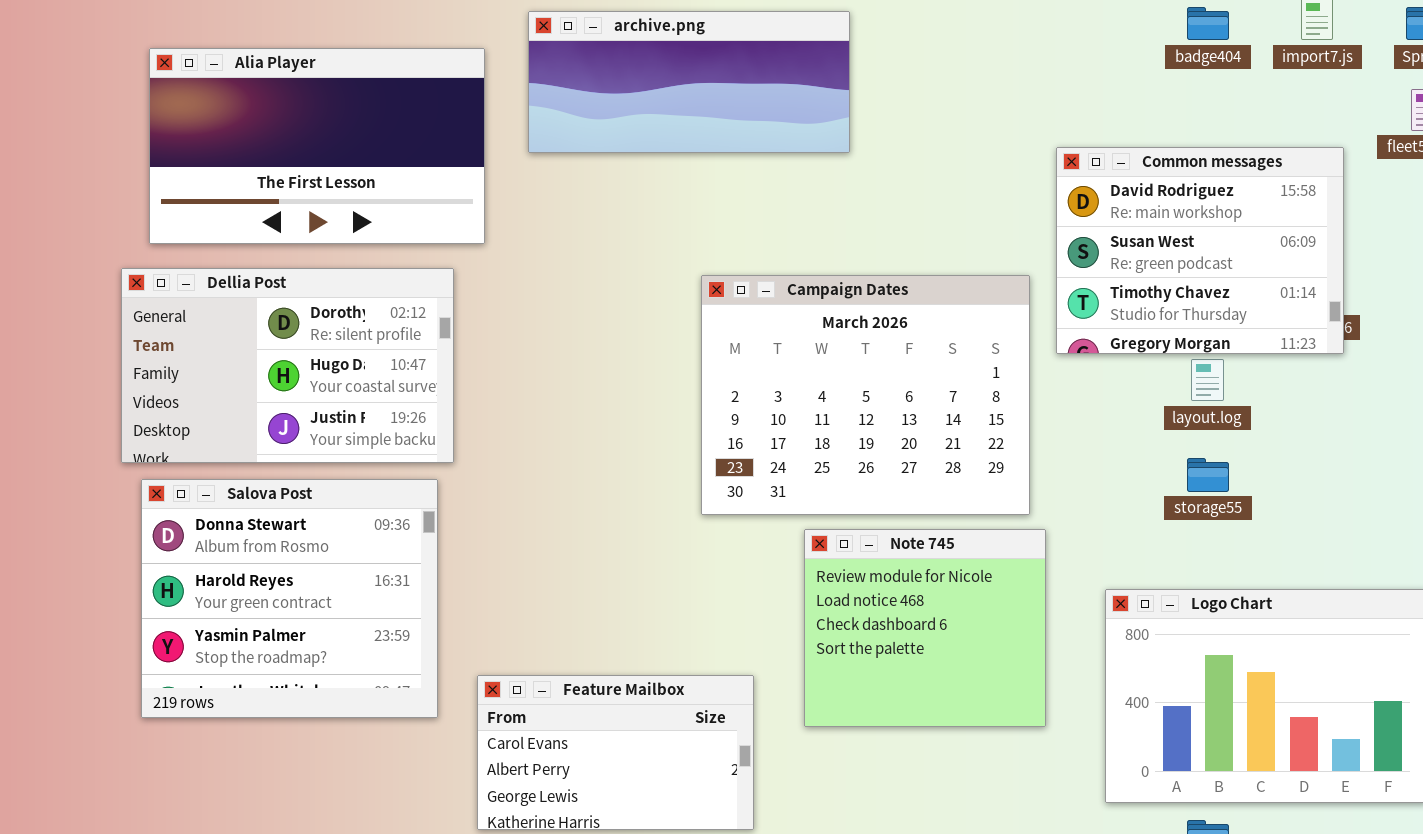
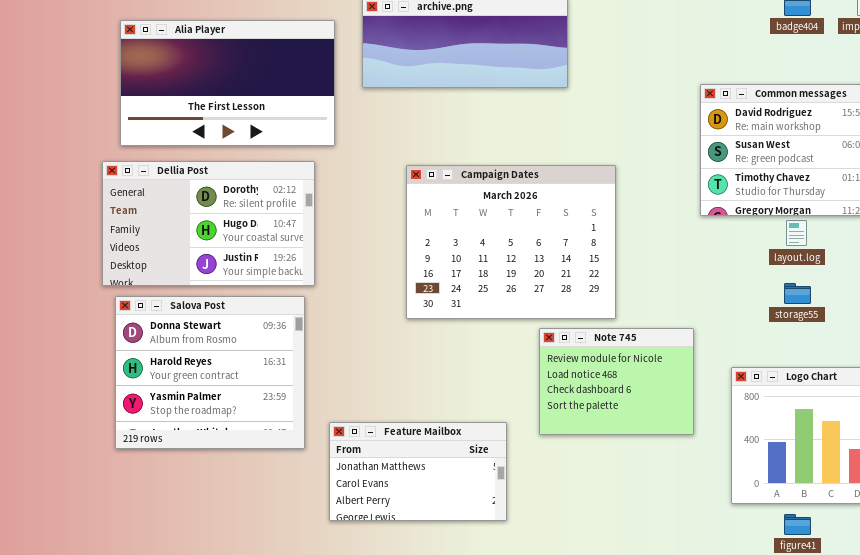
Campaign Dates: [701,275,1030,515] -> [406,165,616,319], moved
Note 745: [804,529,1046,727] -> [539,328,694,435], resized
Feature Mailbox: [477,675,754,830] -> [329,422,507,521], scrolled up 1 row

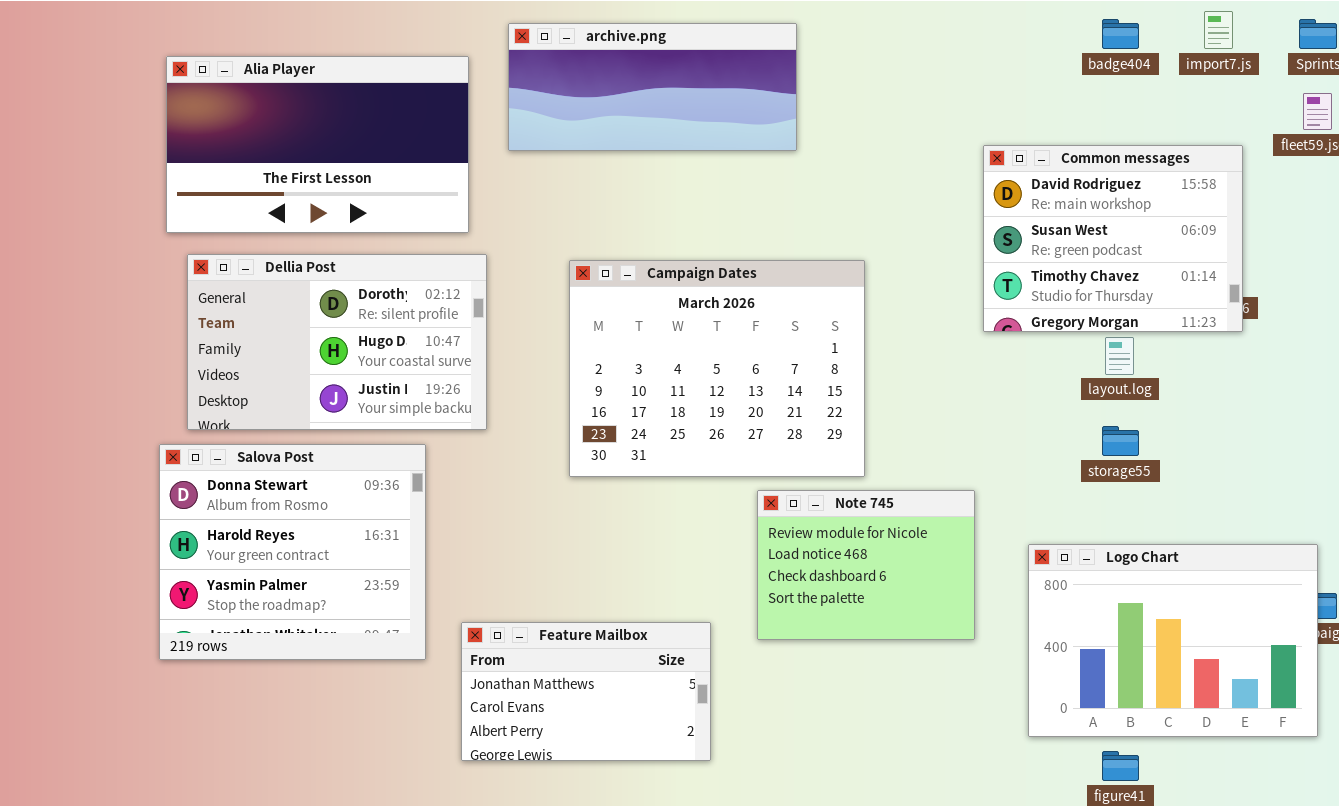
Dellia Post: [102,161,315,286] -> [187,254,487,430], moved

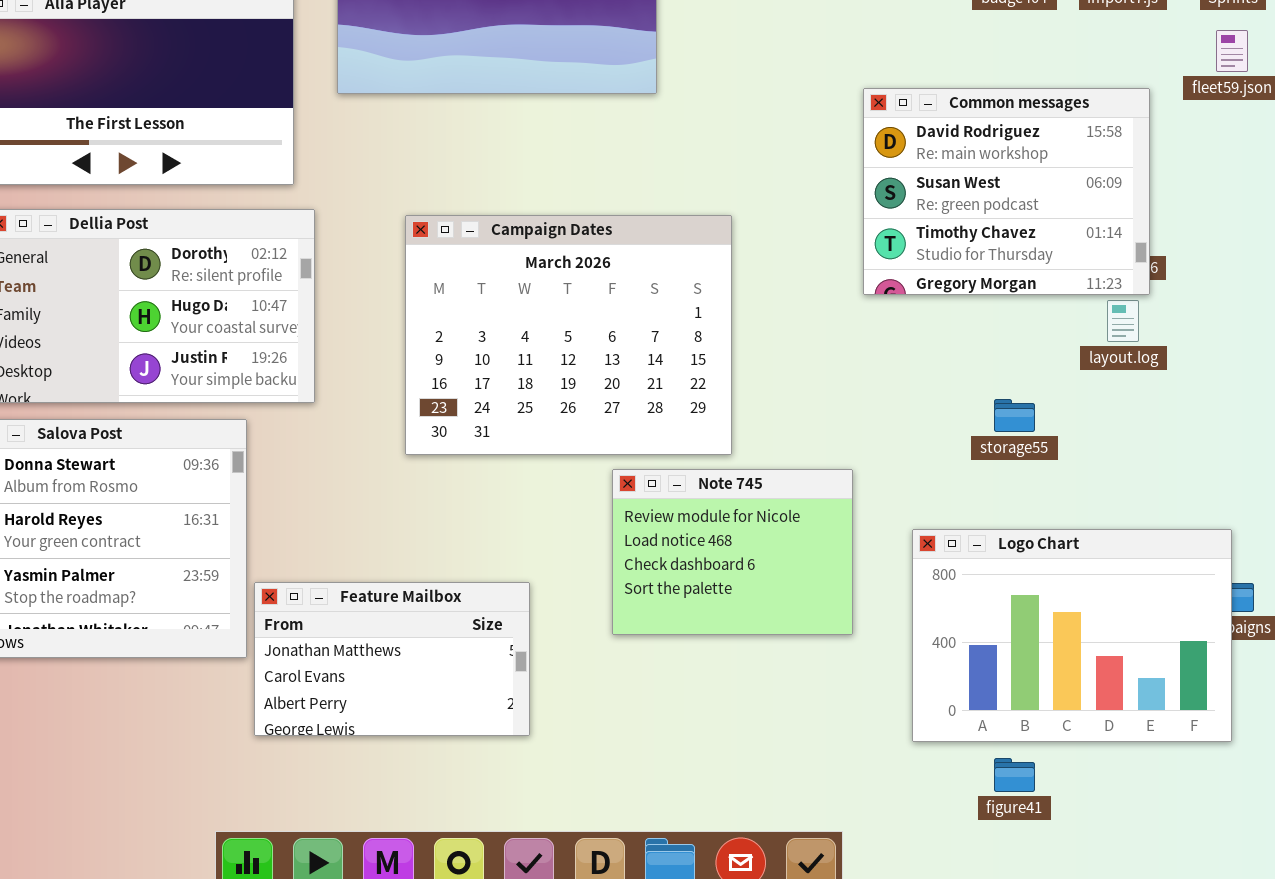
layout.log: [1105,337,1134,375] -> [1107,300,1139,342], moved
Feature Mailbox: [461,622,711,761] -> [254,582,530,736], moved

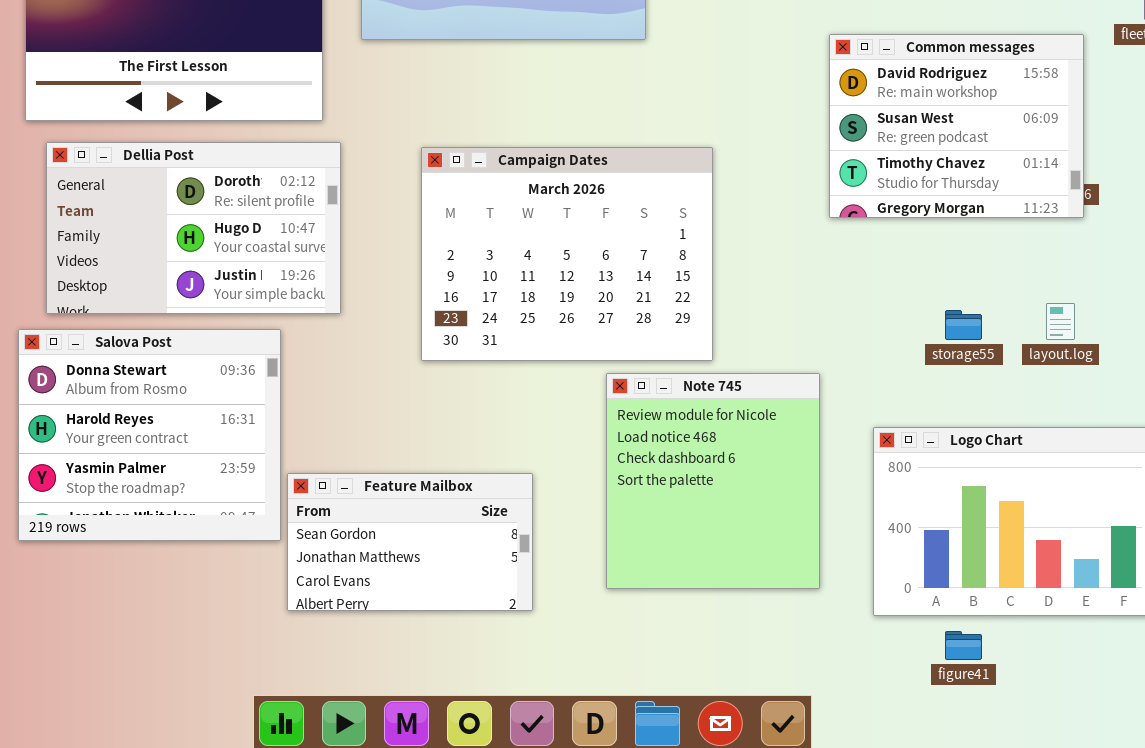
layout.log: [1107,300,1139,342] -> [1046,303,1075,340], moved
Note 745: [612,469,853,635] -> [606,373,820,589], resized
Feature Mailbox: [254,582,530,736] -> [287,473,533,611], scrolled up 1 row

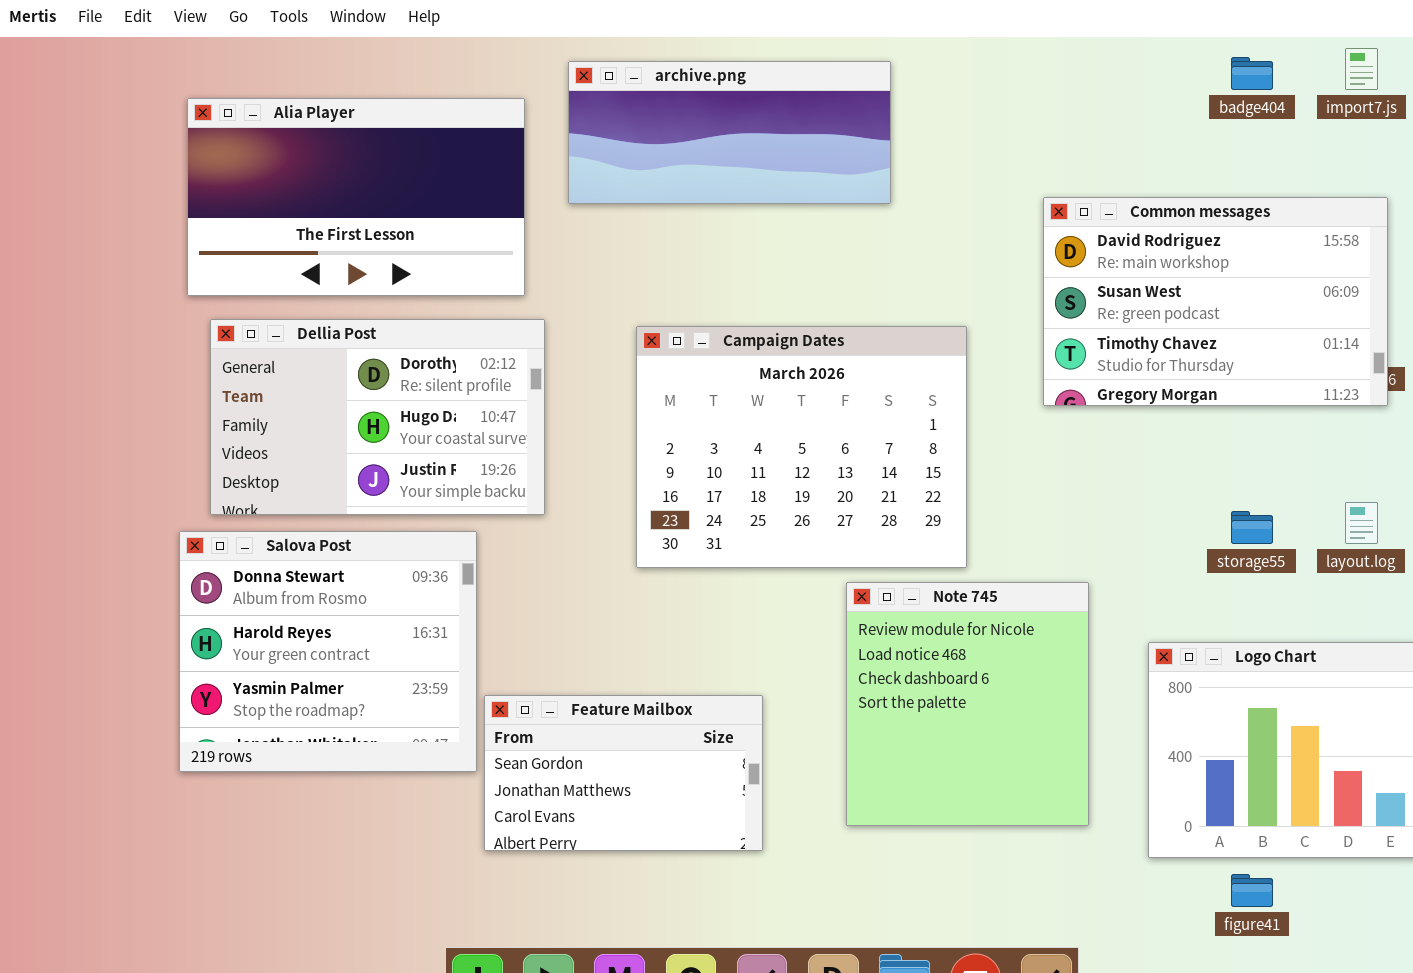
Common messages: [829,34,1084,218] -> [1043,197,1388,406], resized

